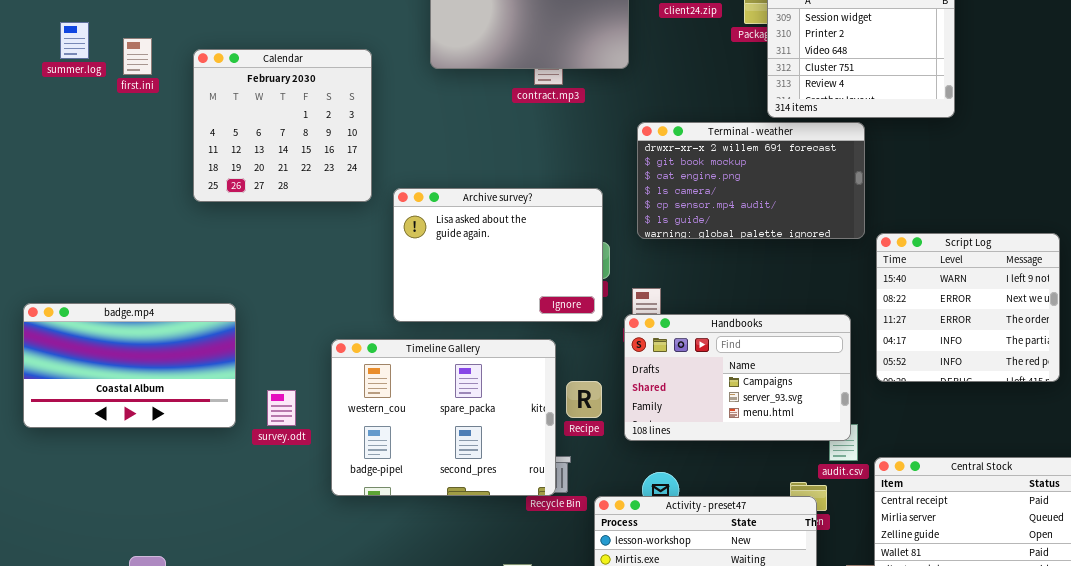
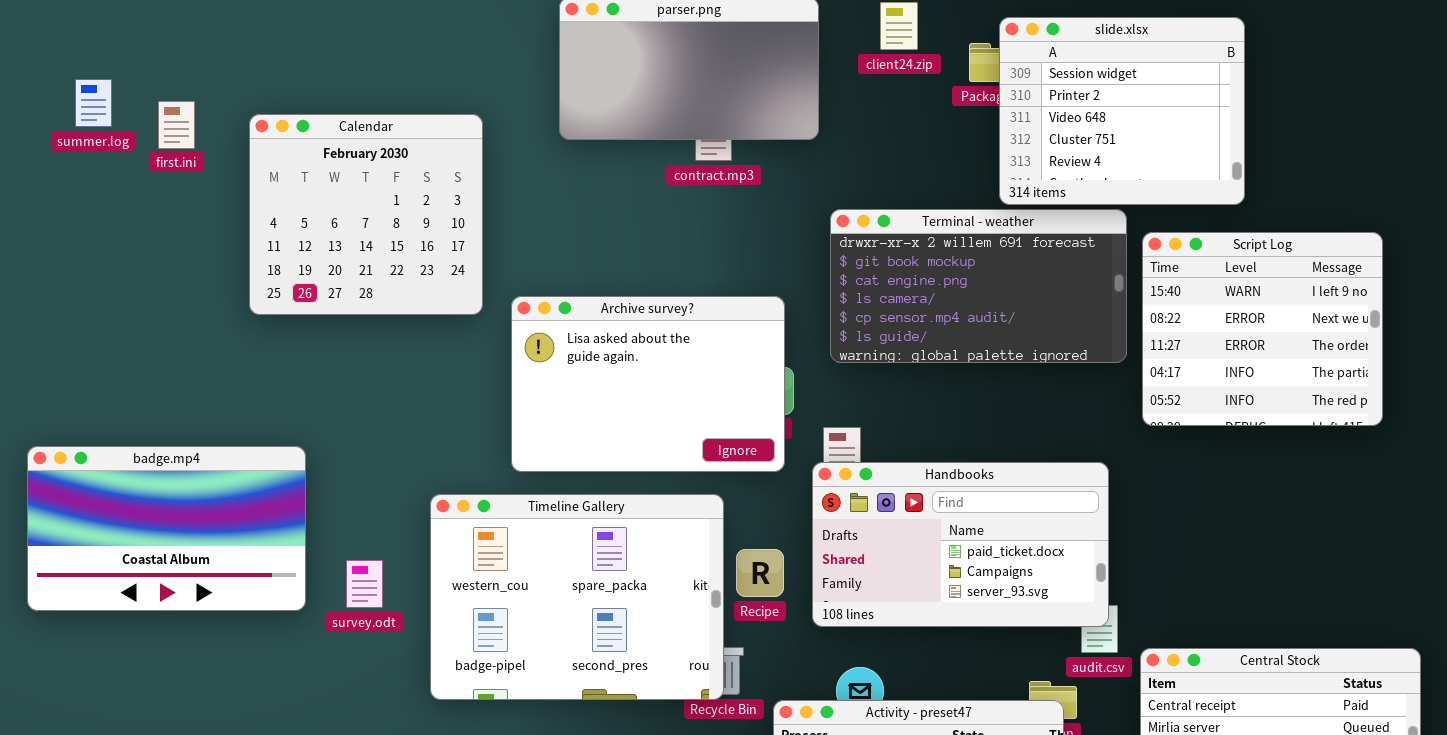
Script Log: [876,233,1060,382] -> [1142,232,1383,426], moved
Handbooks: [624,314,851,441] -> [812,462,1109,627], scrolled up 1 row

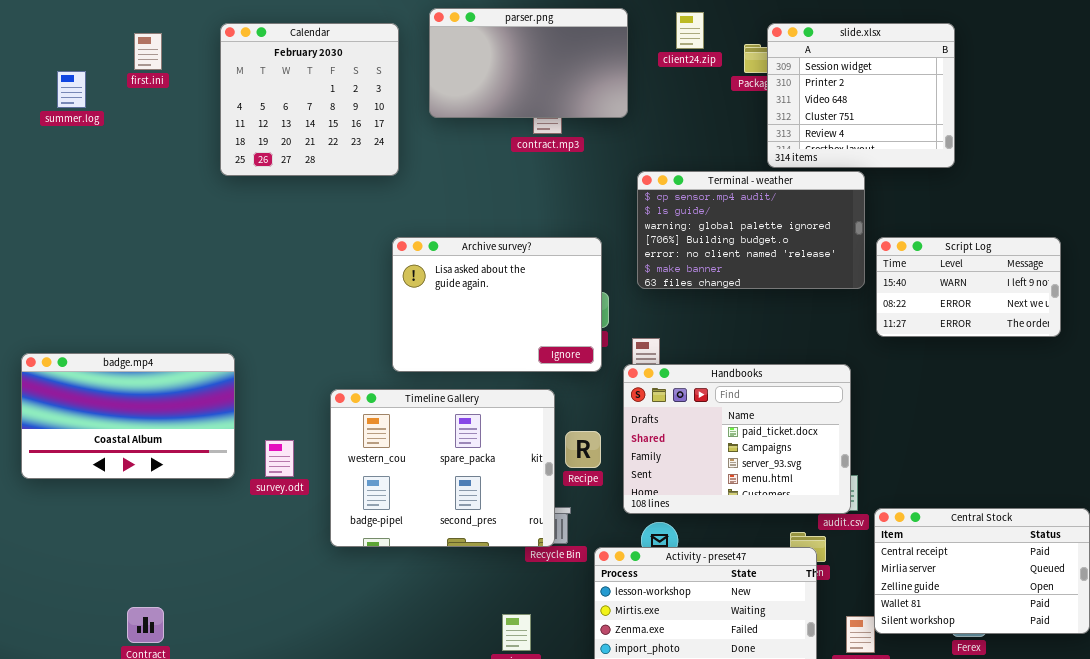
first.ini: [158,101,195,149] -> [134,33,162,70], moved
Calendar: [249,114,483,315] -> [220,23,399,176], moved
Terminal - weather: [830,209,1127,363] -> [637,171,865,289], scrolled down 4 rows
Script Log: [1142,232,1383,426] -> [876,237,1061,337], resized
Handbooks: [812,462,1109,627] -> [623,364,851,514], resized

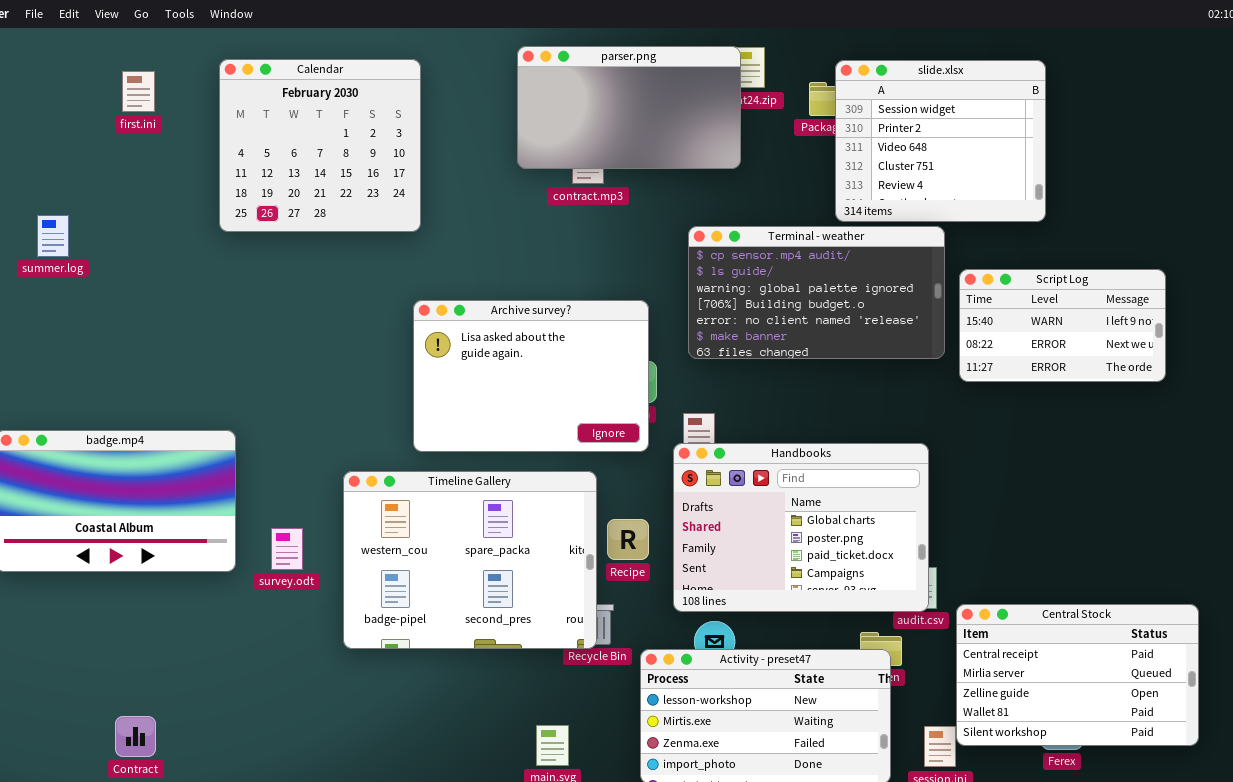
parser.png: [429,8,628,118] -> [517,46,741,169], moved
summer.log: [57,71,86,108] -> [37,215,69,257], moved
Script Log: [876,237,1061,337] -> [959,269,1166,382], moved
Handbooks: [623,364,851,514] -> [673,443,929,612], scrolled up 2 rows

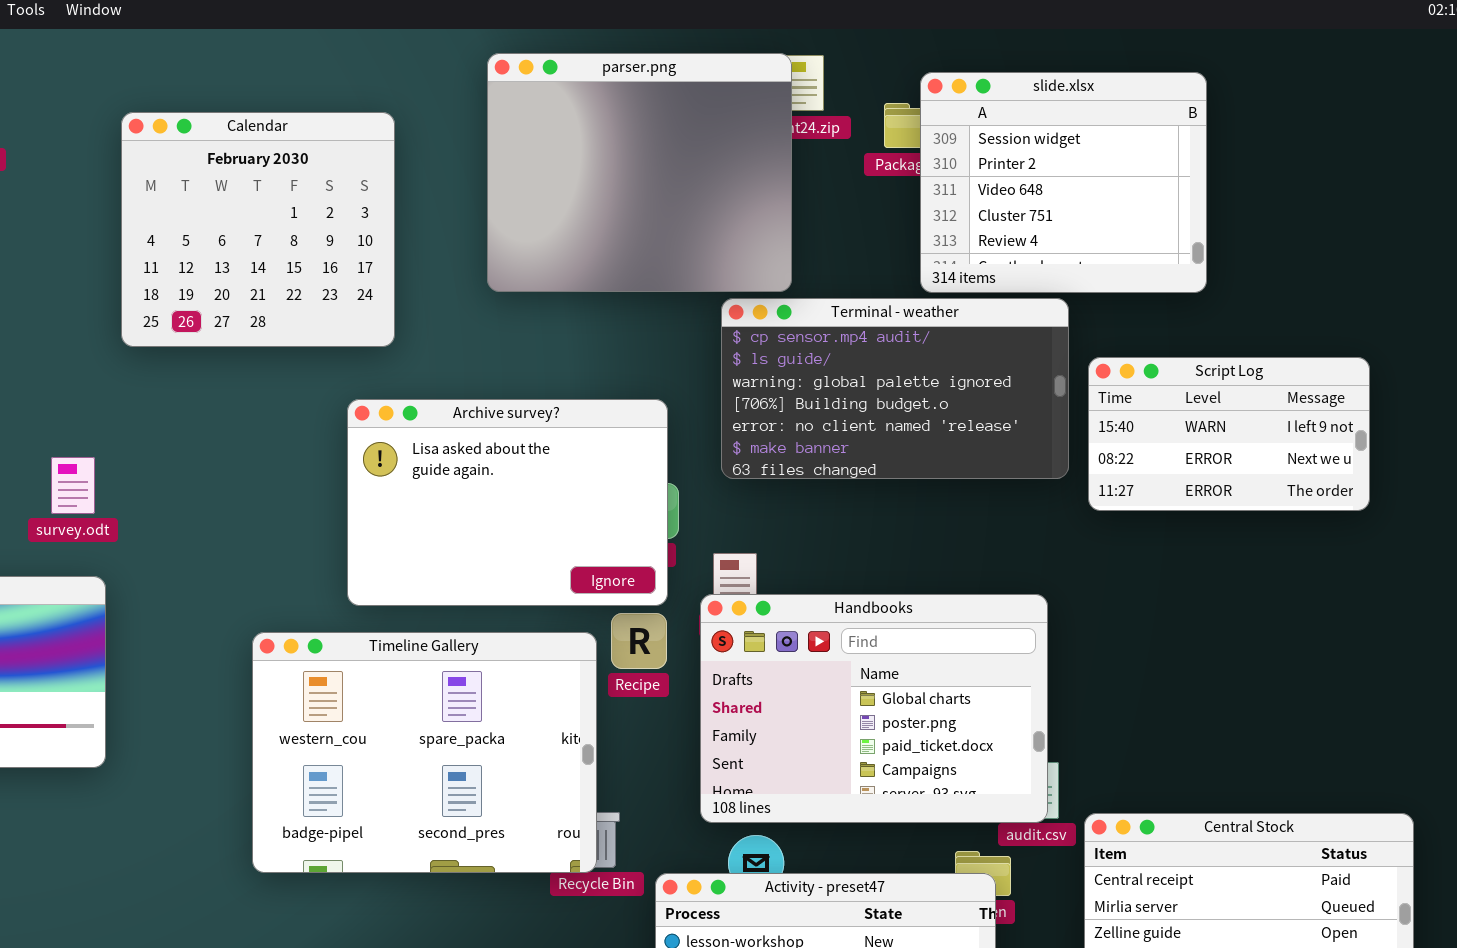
parser.png: [517,46,741,169] -> [487,53,792,292], resized
Calendar: [219,59,421,232] -> [121,112,395,347], moved
Recipe: [607,519,649,560] -> [611,613,667,669], moved
survey.odt: [271,528,303,570] -> [51,457,95,514], moved

